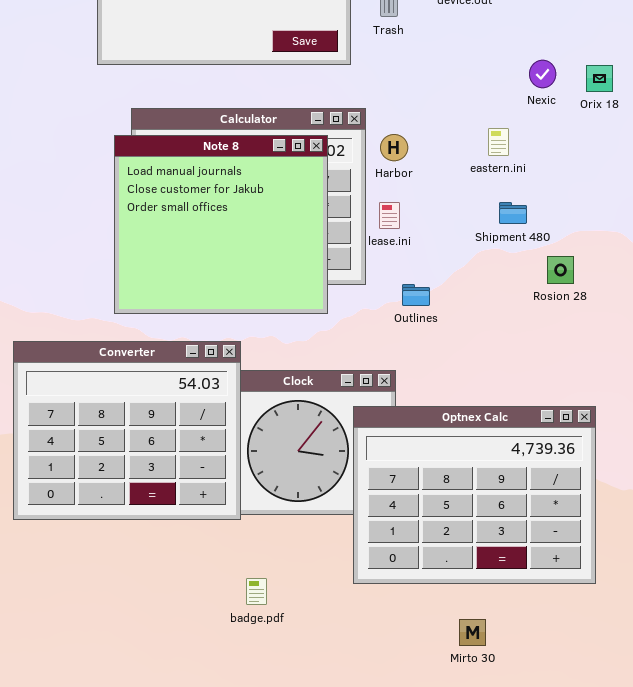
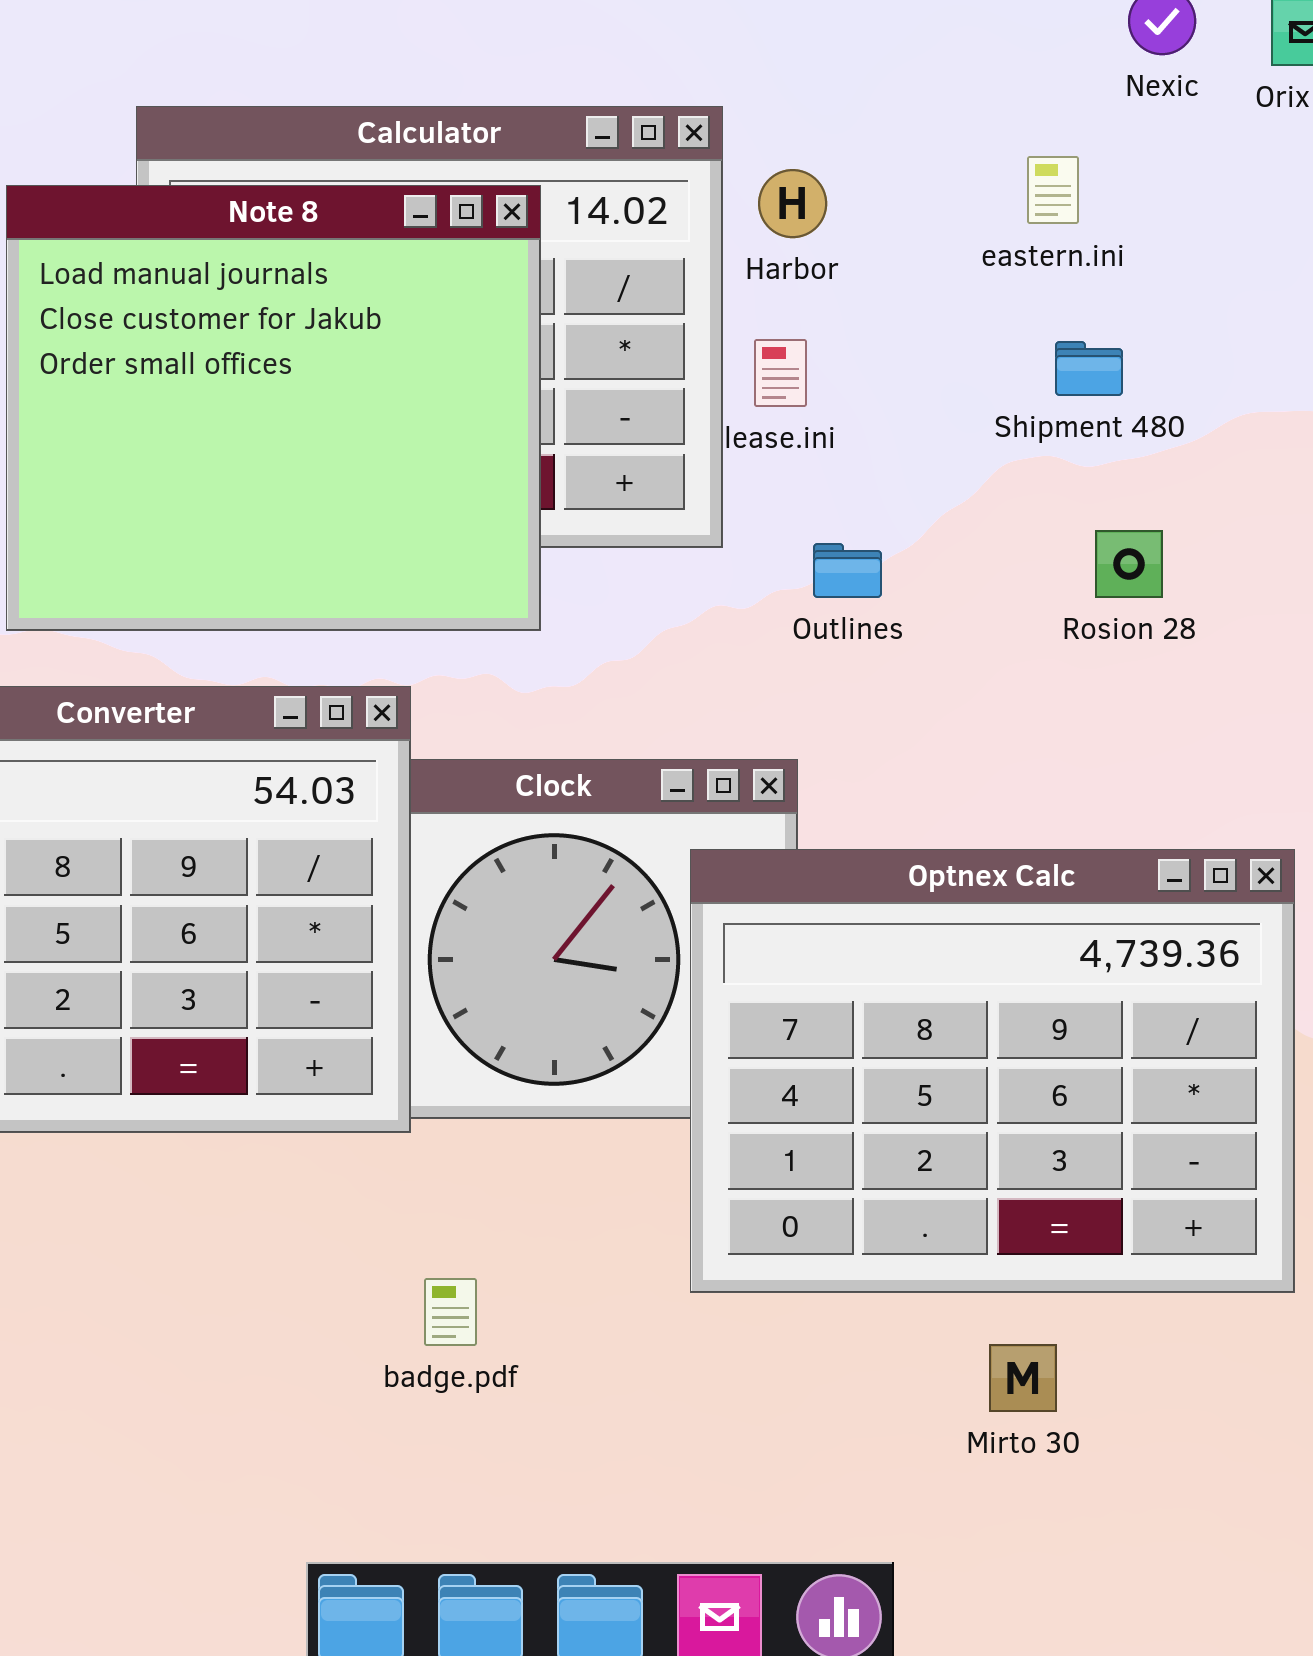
Note 8: [114,135,328,314] -> [6,185,541,631], moved
Rosion 28: [547,256,574,284] -> [1095,530,1163,598], moved
Mirto 30: [459,619,486,646] -> [989,1344,1057,1412], moved

